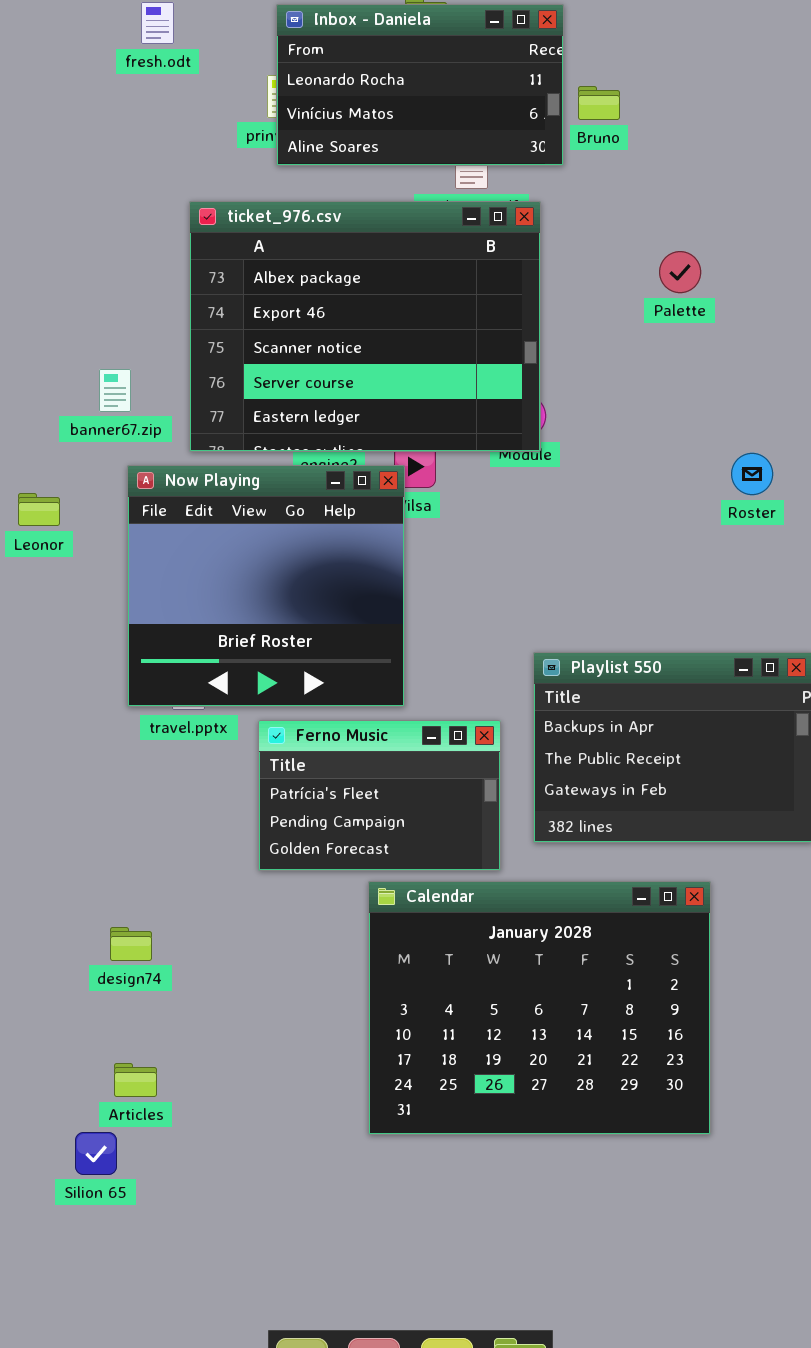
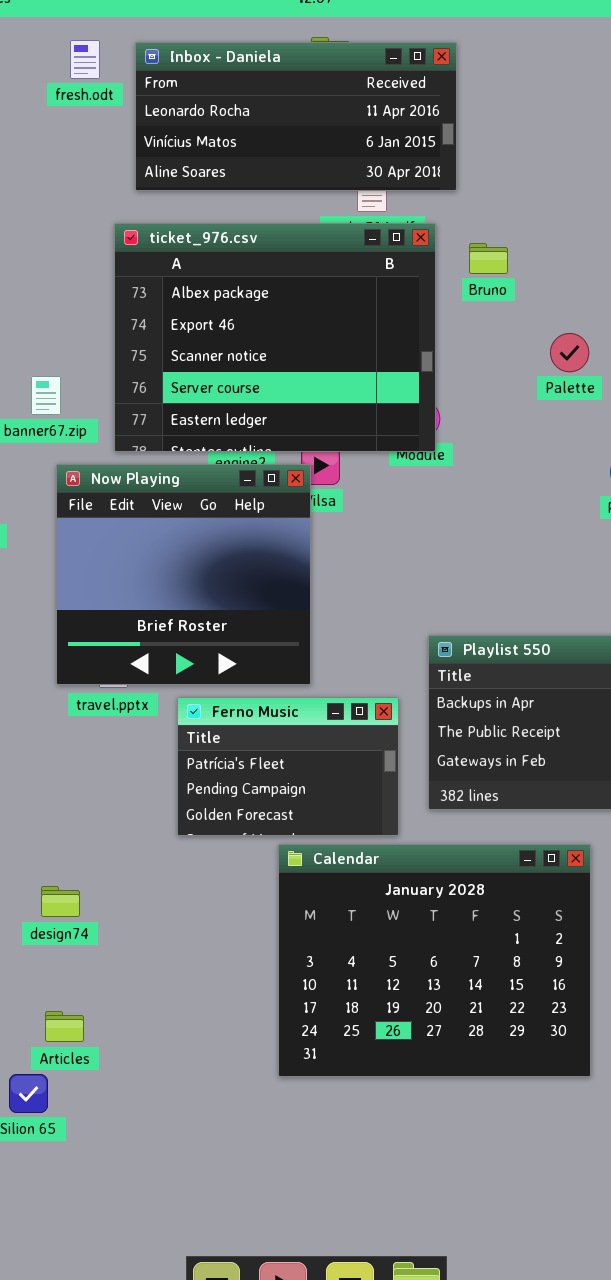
Inbox - Daniela: [276,4,564,166] -> [135,42,457,191], resized
Bruno: [578,86,620,120] -> [469,243,508,274], moved
Palette: [659,251,701,293] -> [550,333,589,372], moved

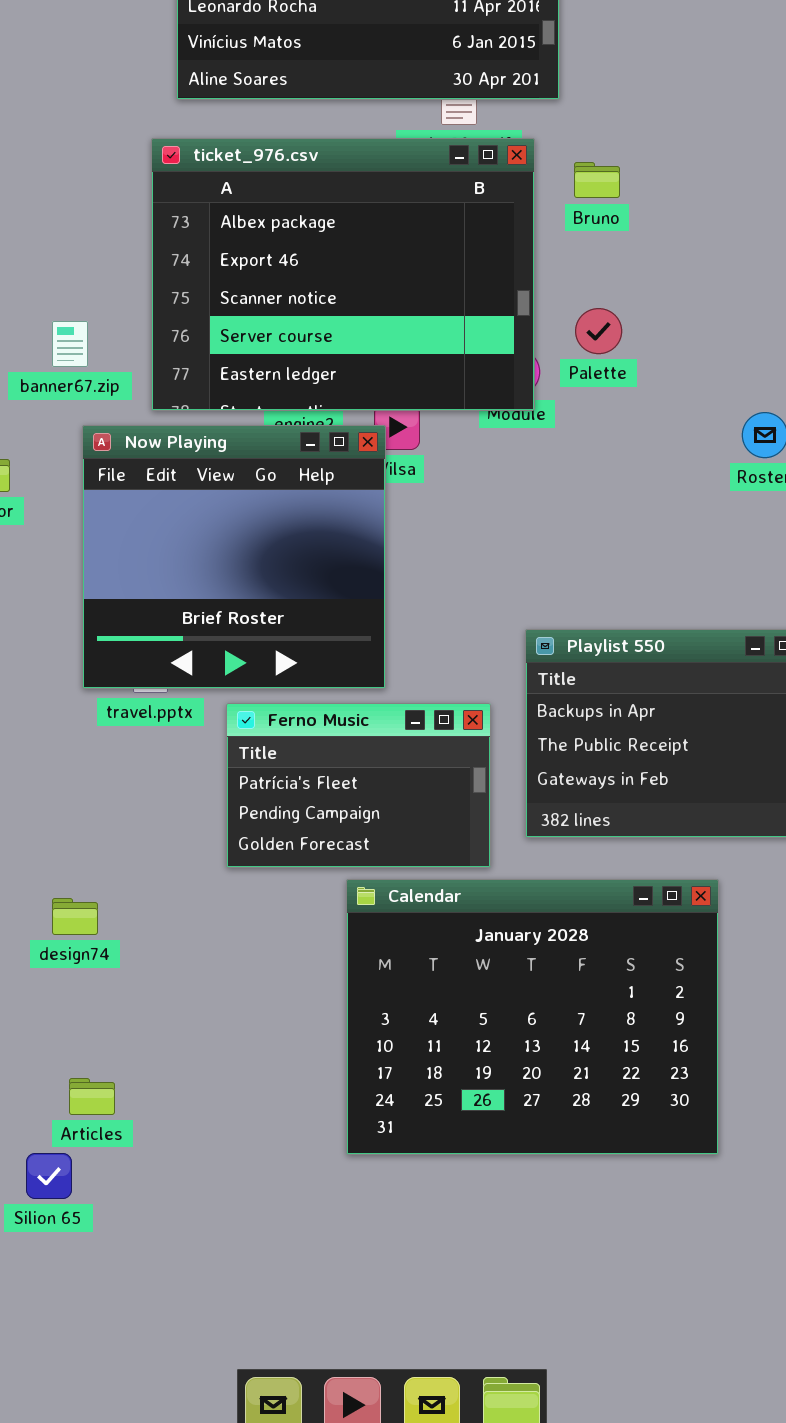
Palette: [550,333,589,372] -> [575,308,622,354], moved
design74: [41,886,80,917] -> [52,898,98,935], moved

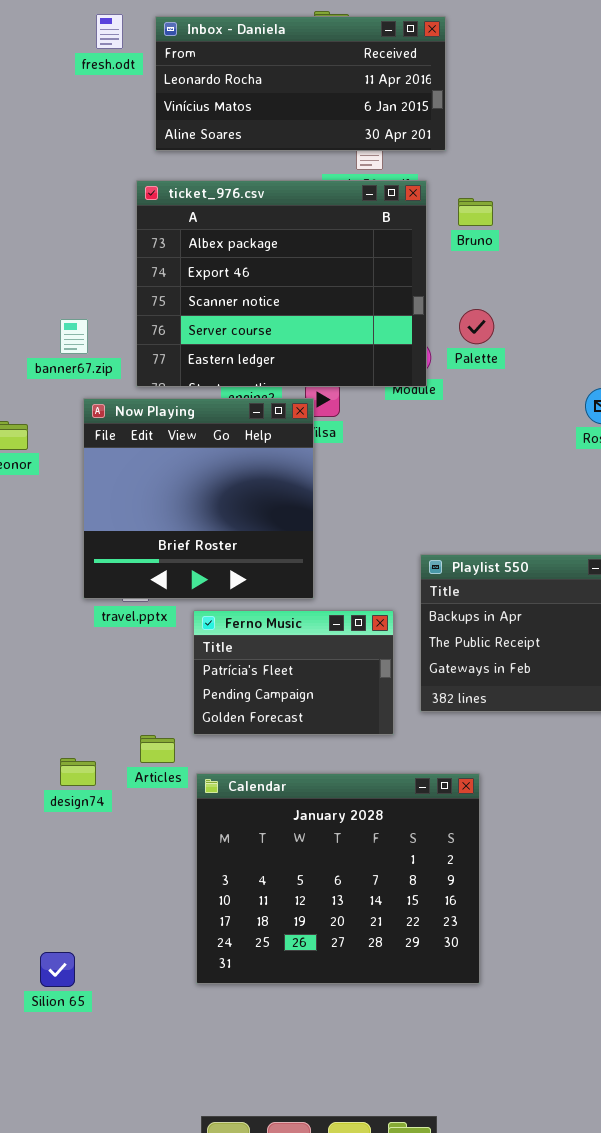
Calendar: [346,879,719,1155] -> [196,773,480,984], moved
Articles: [69,1078,115,1115] -> [140,735,175,763], moved

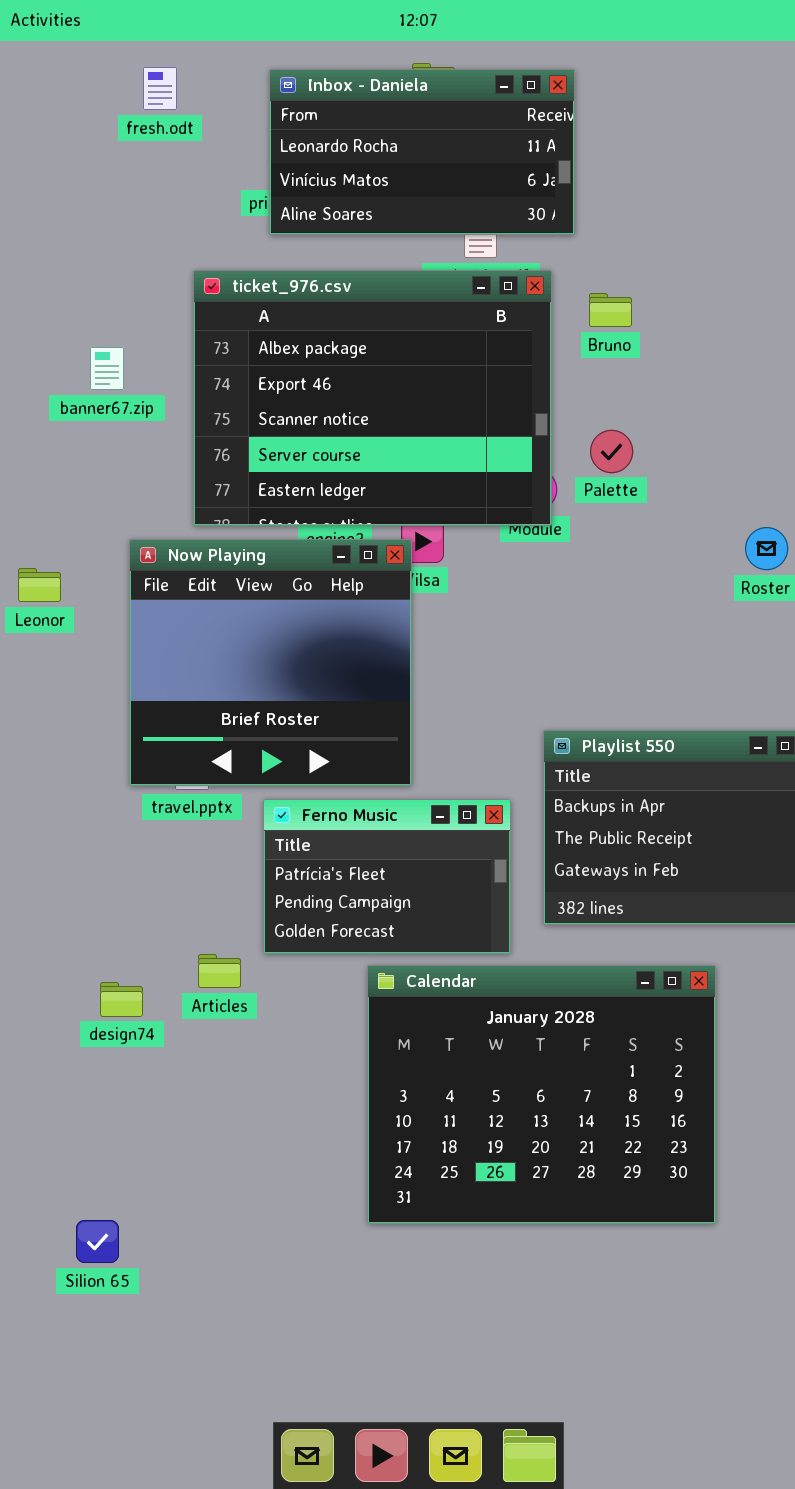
Inbox - Daniela: [155,16,446,151] -> [269,69,575,235], resized
banner67.zip: [60,319,88,354] -> [90,347,124,390], moved
Calendar: [196,773,480,984] -> [367,965,716,1224], moved

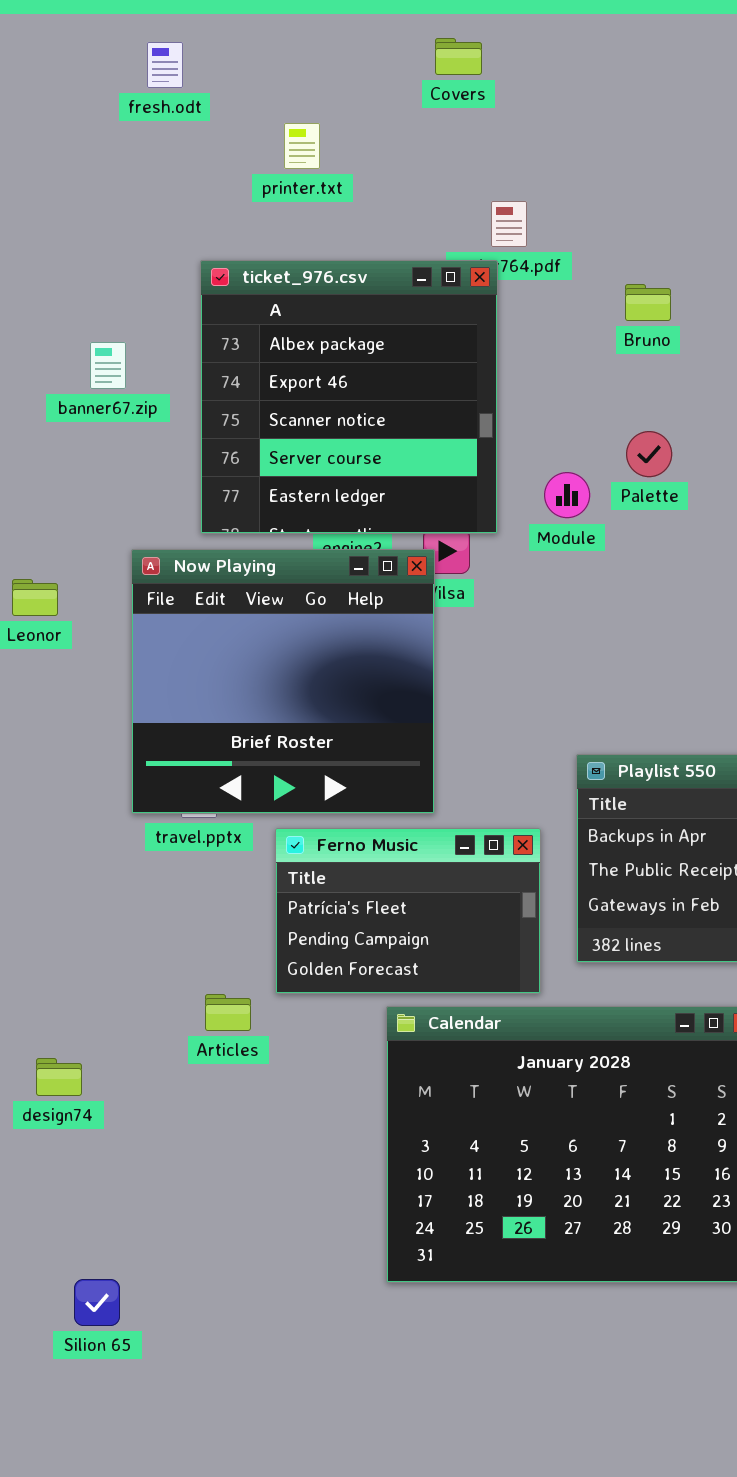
Inbox - Daniela: [269,69,575,235] -> none, closed
ticket_976.csv: [193,270,552,526] -> [200,260,498,534], resized
design74: [100,982,143,1017] -> [36,1058,82,1096], moved

